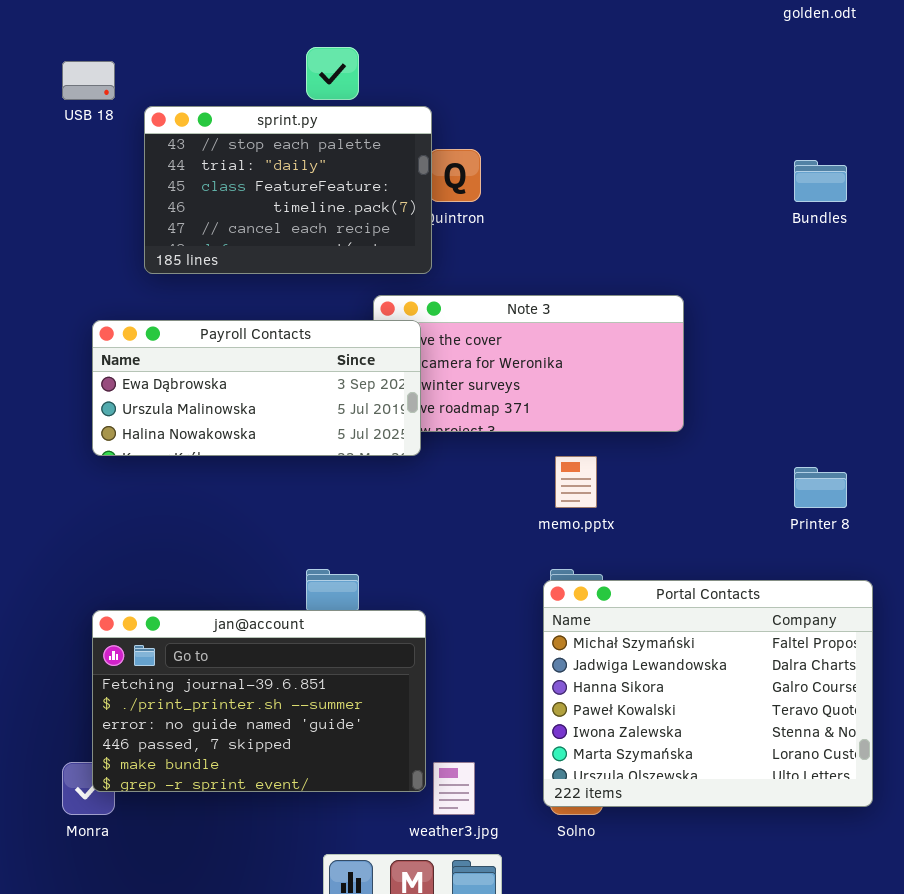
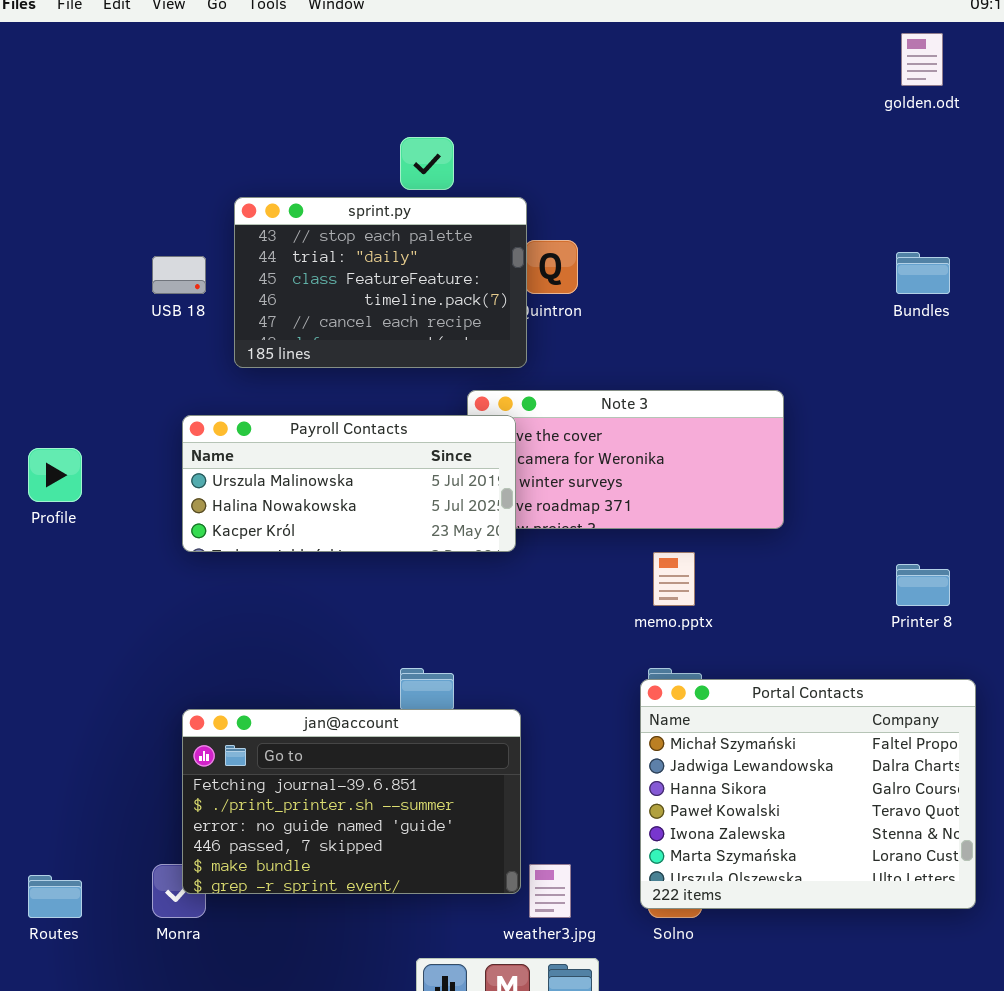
USB 18: [62,61,115,100] -> [152,256,206,294], moved
Payroll Contacts: [92,320,421,456] -> [182,415,516,552], scrolled down 1 row

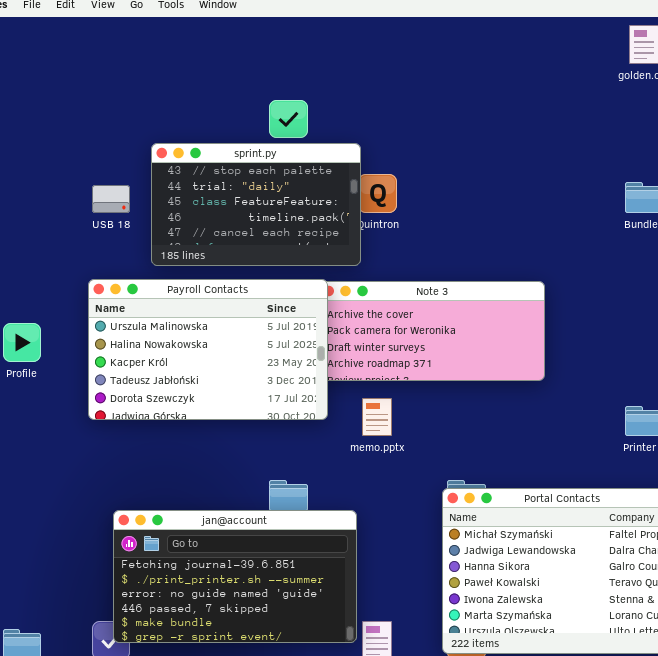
Payroll Contacts: [182,415,516,552] -> [88,279,328,420], moved, resized
memo.pptx: [653,552,695,606] -> [362,398,392,436], moved

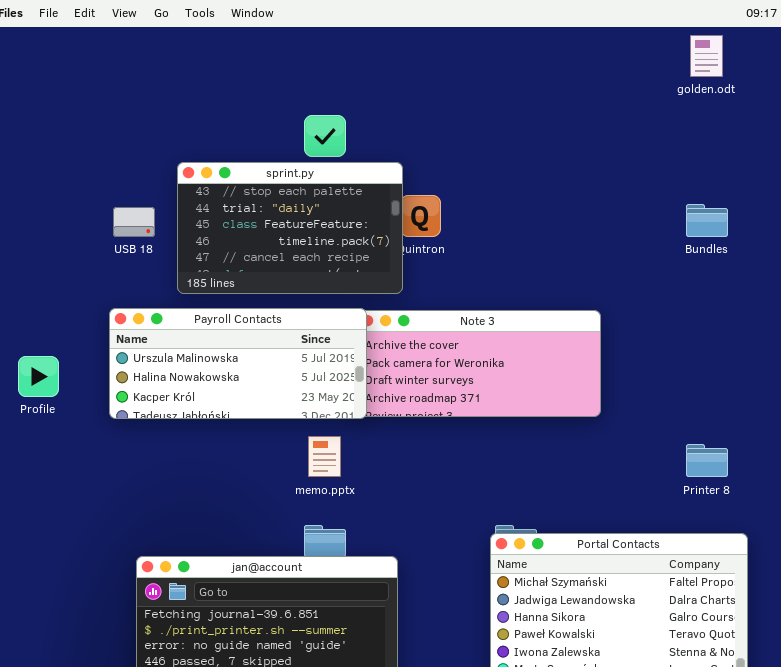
Payroll Contacts: [88,279,328,420] -> [109,308,367,419], resized
memo.pptx: [362,398,392,436] -> [308,436,341,477], moved

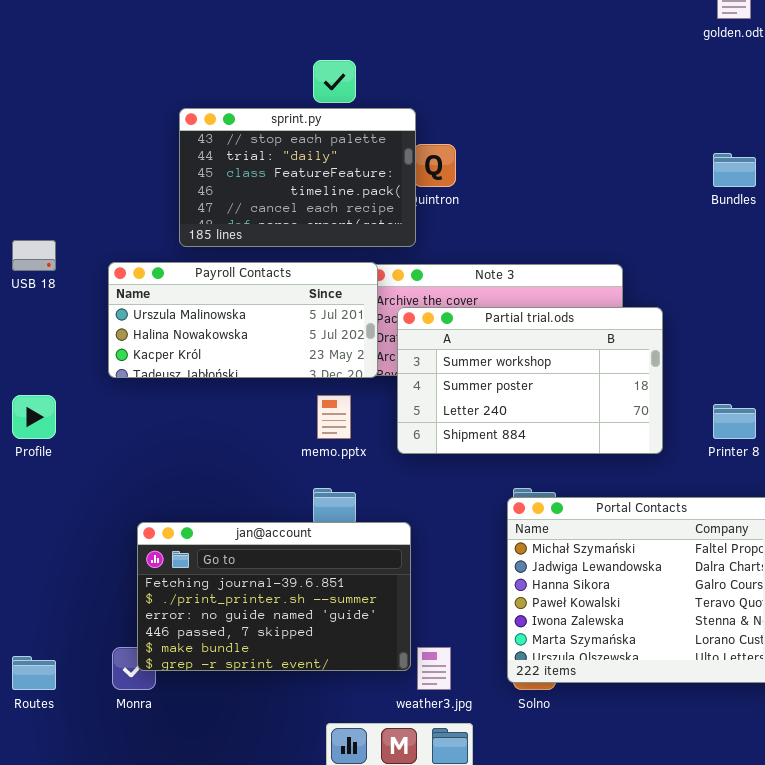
USB 18: [113,207,155,237] -> [12,240,56,271], moved
Partial trial.ods: none -> [397,307,663,454], opened
Profile: [18,356,59,397] -> [12,395,56,439], moved

